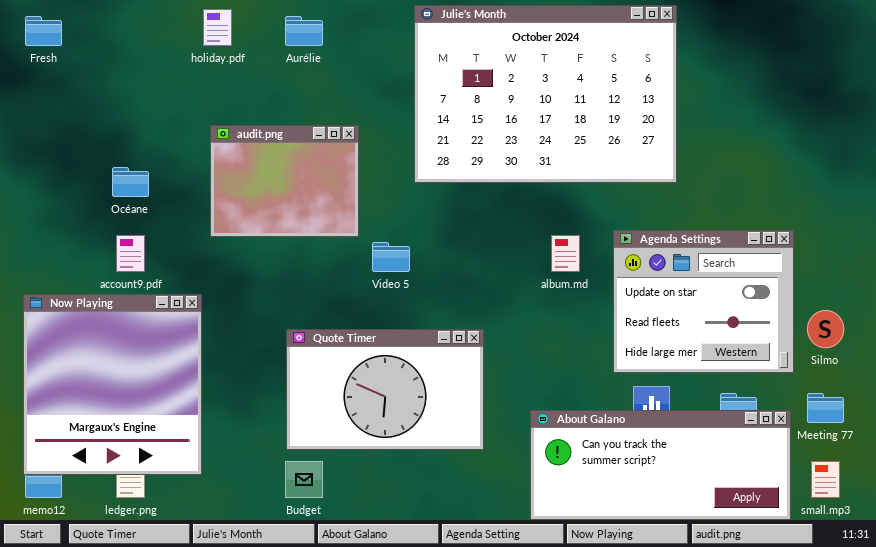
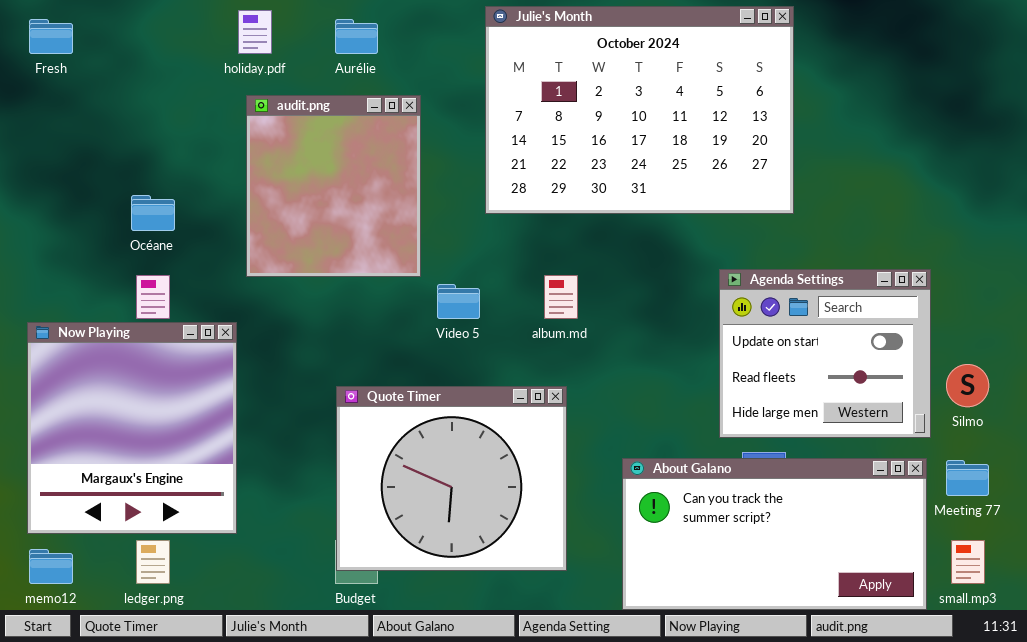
audit.png: [210,125,359,237] -> [246,95,421,277], resized
album.md: [551,235,580,272] -> [544,275,578,319], moved
Now Playing: [23,294,202,475] -> [27,322,237,534], moved
Quote Timer: [286,329,484,450] -> [336,386,567,571], resized
About Galano: [530,410,791,520] -> [622,458,927,610], resized

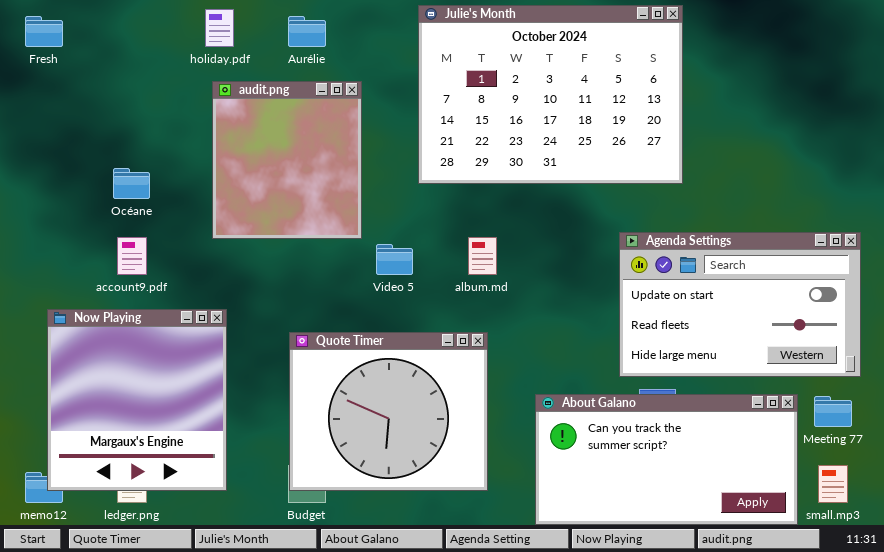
Agenda Settings: [719,269,931,438] -> [619,232,861,377], resized
Now Playing: [27,322,237,534] -> [47,309,227,491], moved

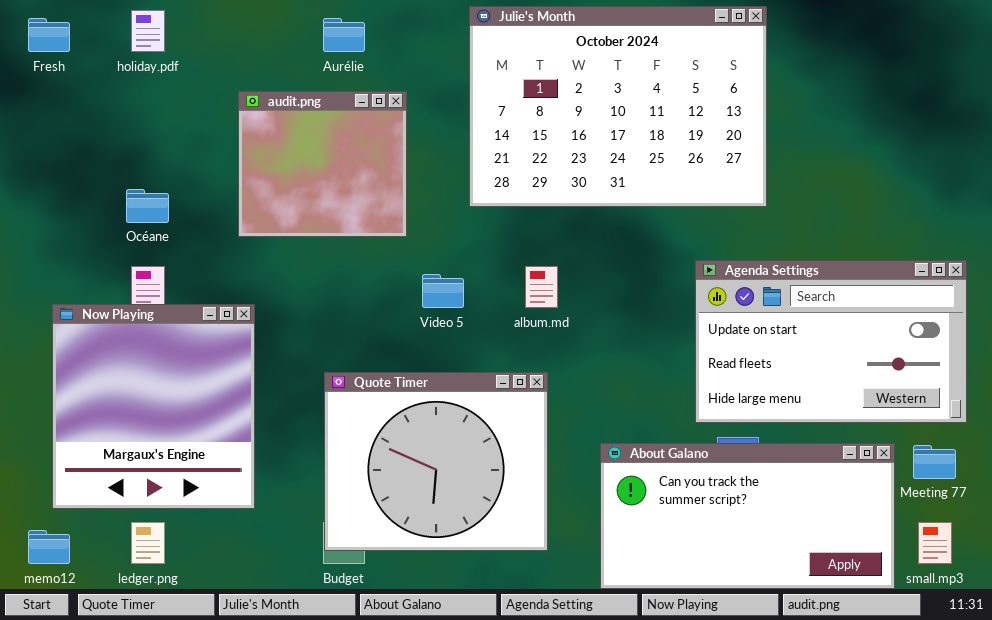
holiday.pdf: [205,9,234,47] -> [131,10,165,52], moved
audit.png: [212,81,362,239] -> [238,91,407,237], resized
Now Playing: [47,309,227,491] -> [52,304,255,509], moved

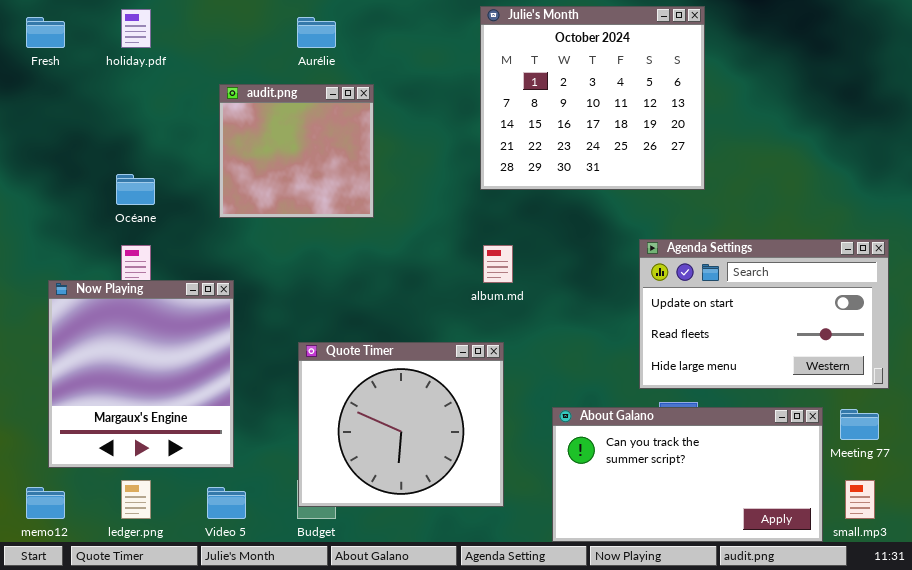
Julie's Month: [469,6,767,207] -> [480,6,705,190], resized
Video 5: [422,274,464,308] -> [207,487,246,519], moved

